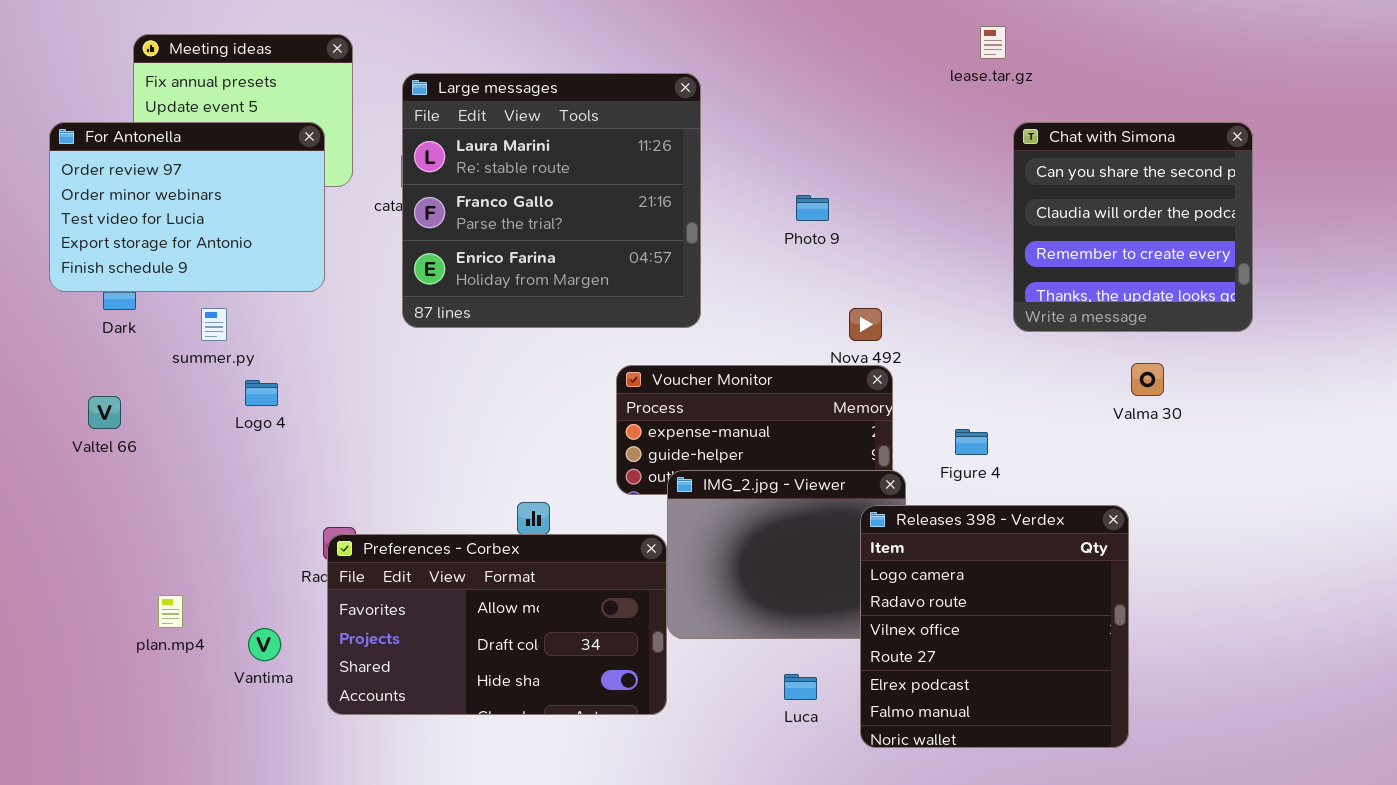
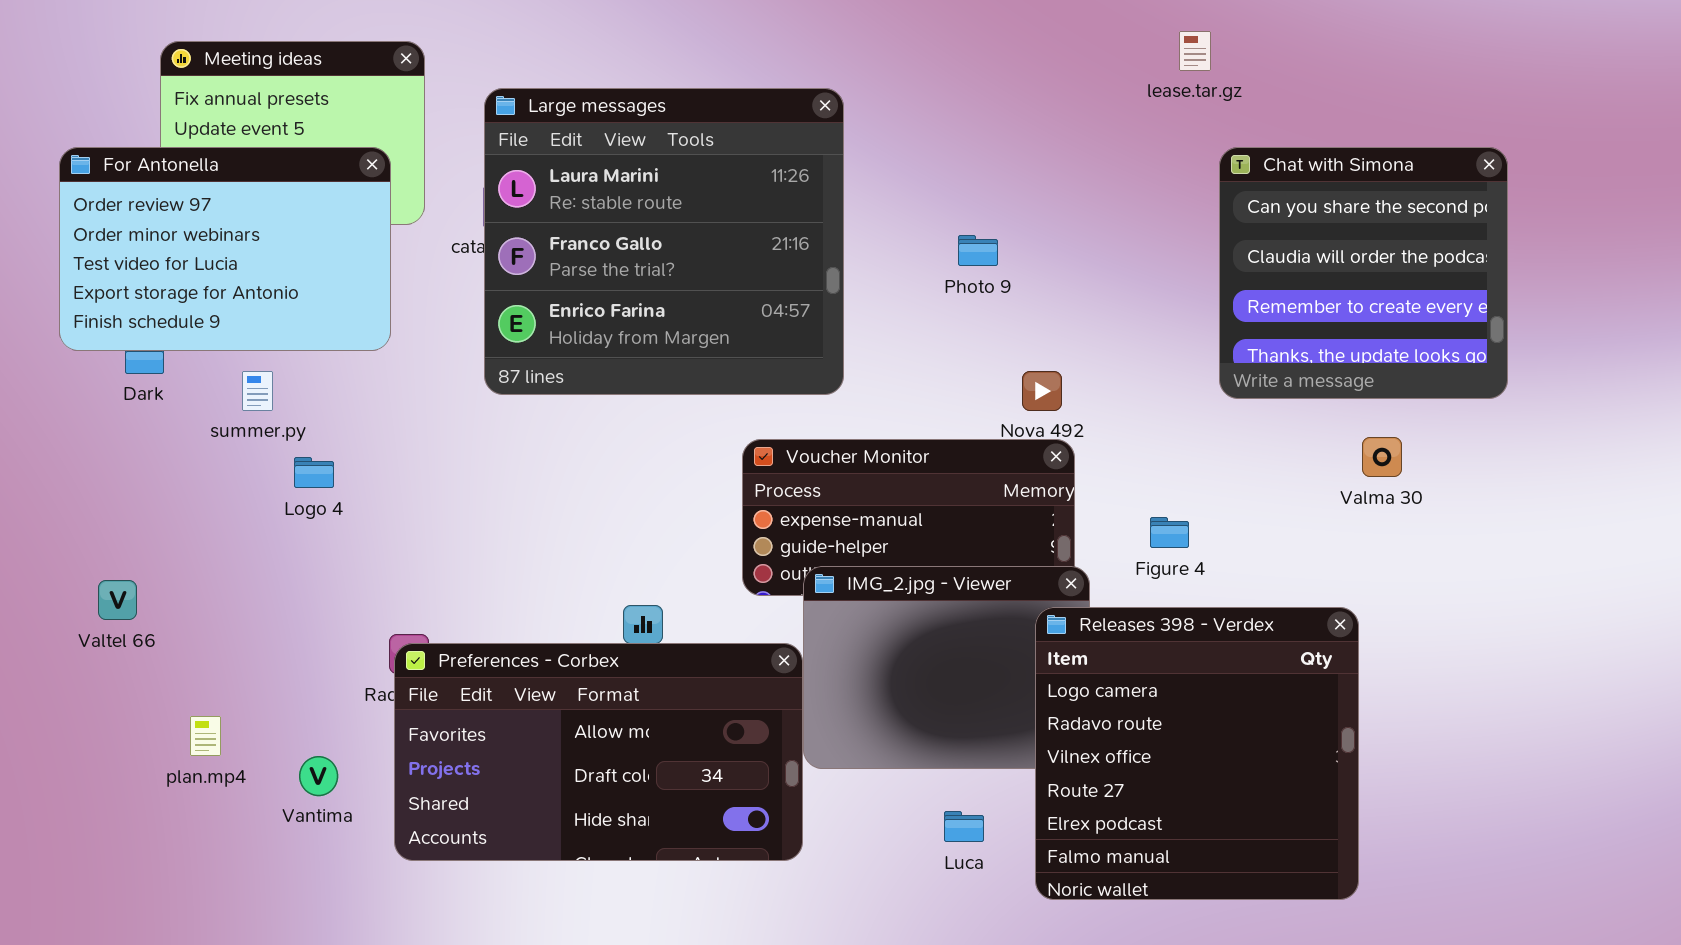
Valtel 66: [88,396,121,429] -> [98,580,137,620], moved

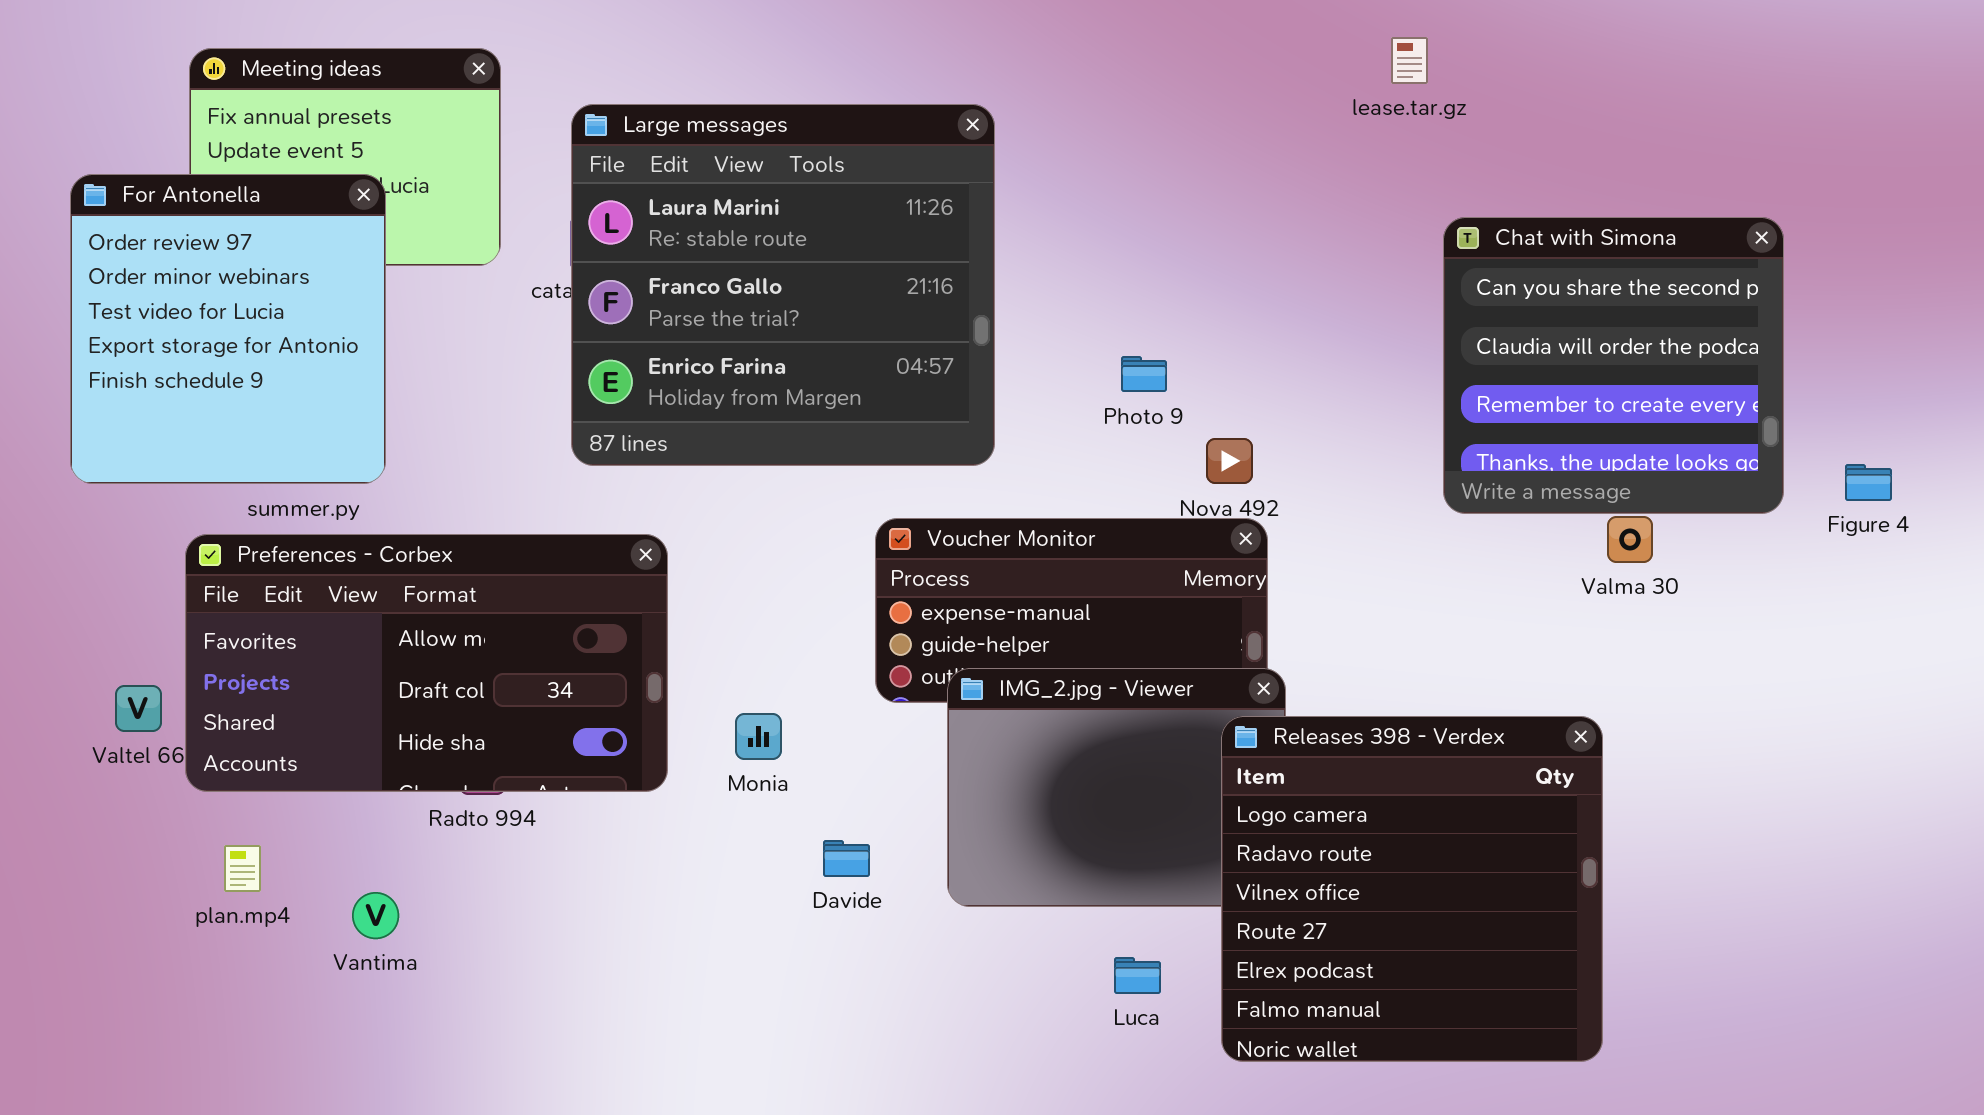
For Antonella: [59,147,391,351] -> [70,174,386,484], resized
Chat with Simona: [1219,147,1508,399] -> [1443,217,1784,514], moved
Photo 9: [958,235,998,266] -> [1121,356,1167,392], moved
Figure 4: [1150,517,1189,548] -> [1845,464,1892,501], moved
Preferences - Corbex: [394,643,803,861] -> [185,534,668,792], moved

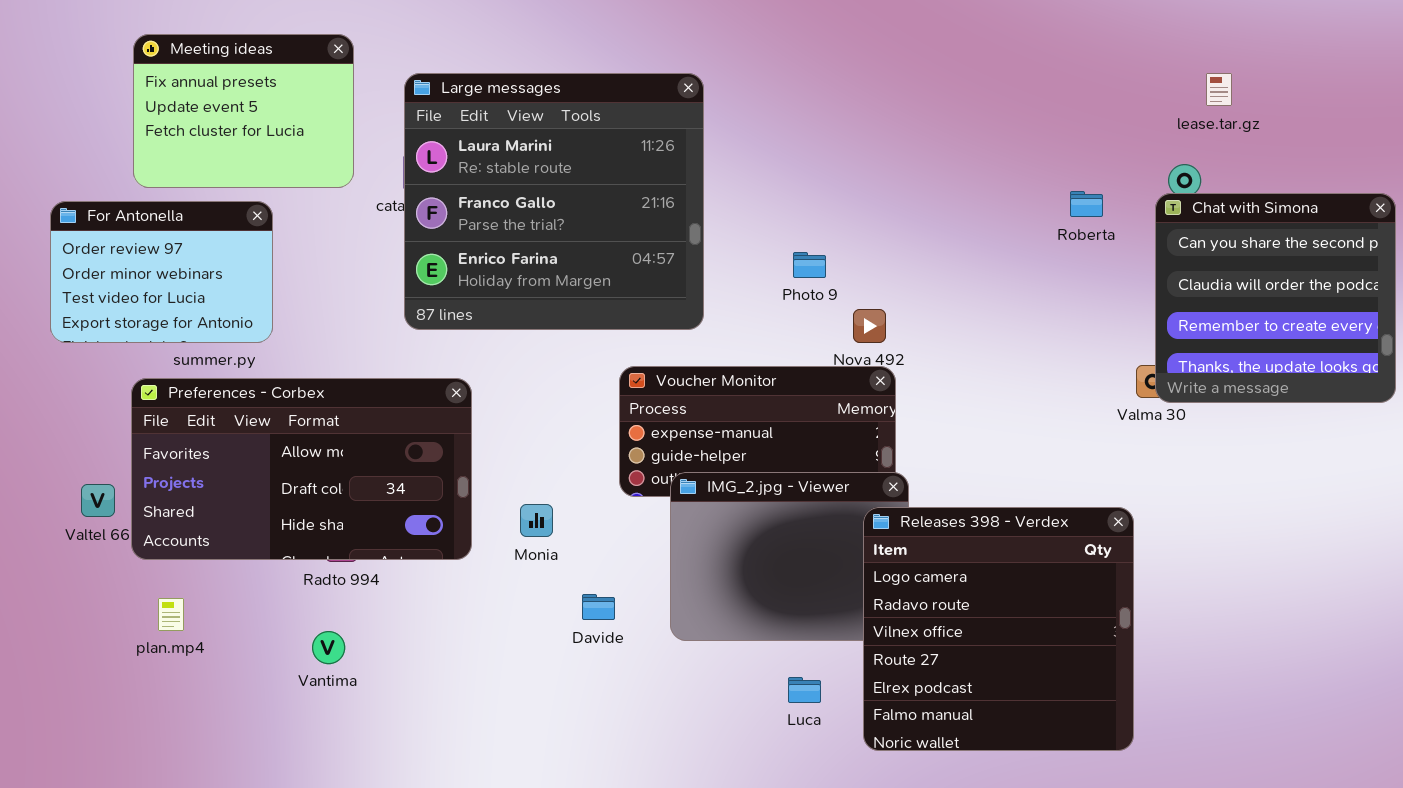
lease.tar.gz: [1391,37,1428,84] -> [1206,73,1232,106], moved
For Antonella: [70,174,386,484] -> [50,201,273,343], resized
Chat with Simona: [1443,217,1784,514] -> [1155,193,1396,403], moved
Vantima: [352,892,399,939] -> [312,631,345,664], moved

